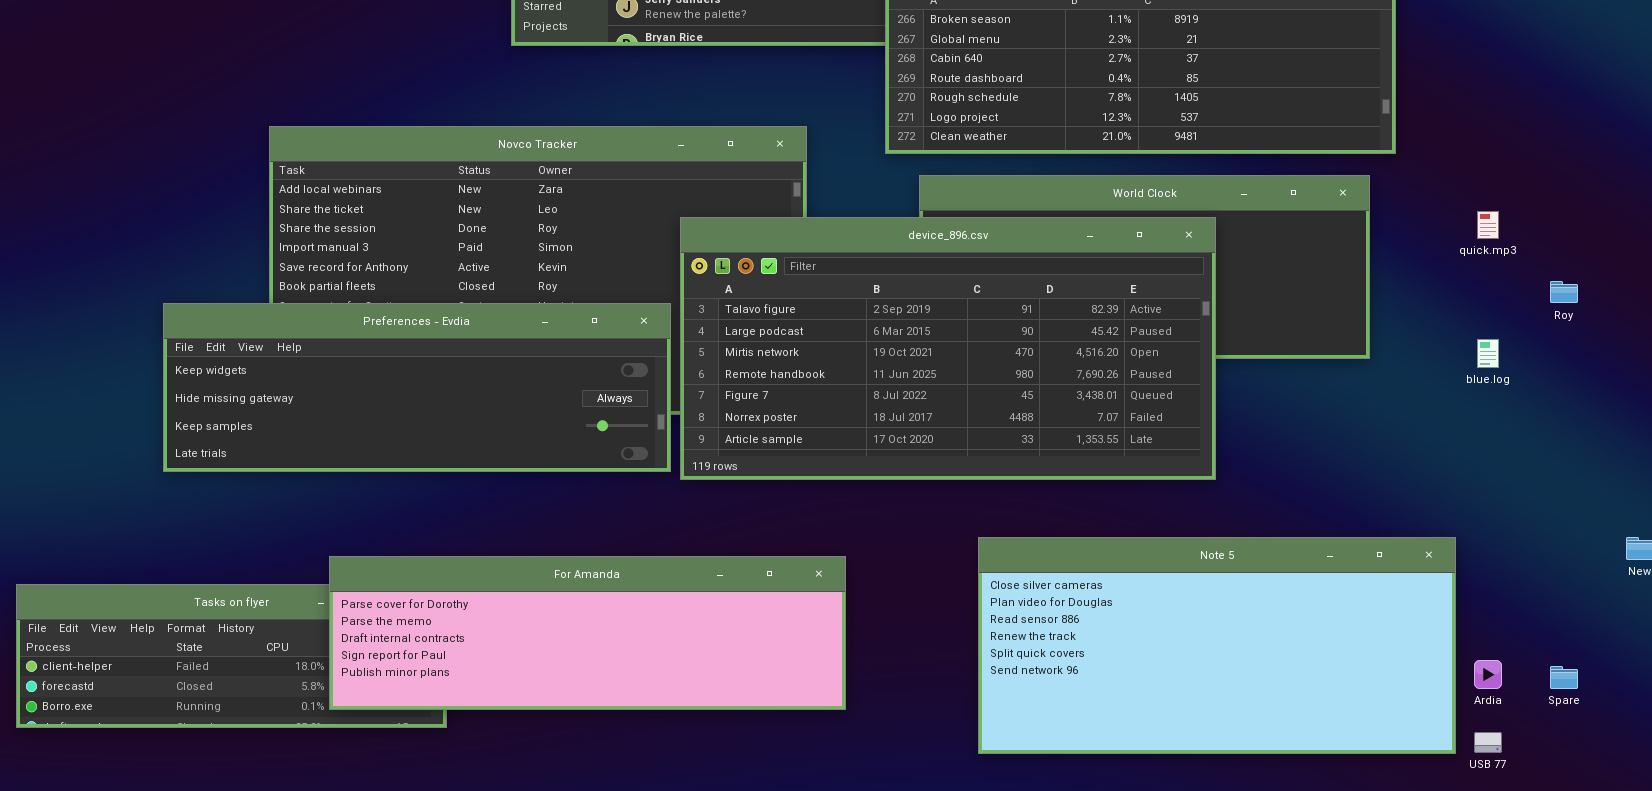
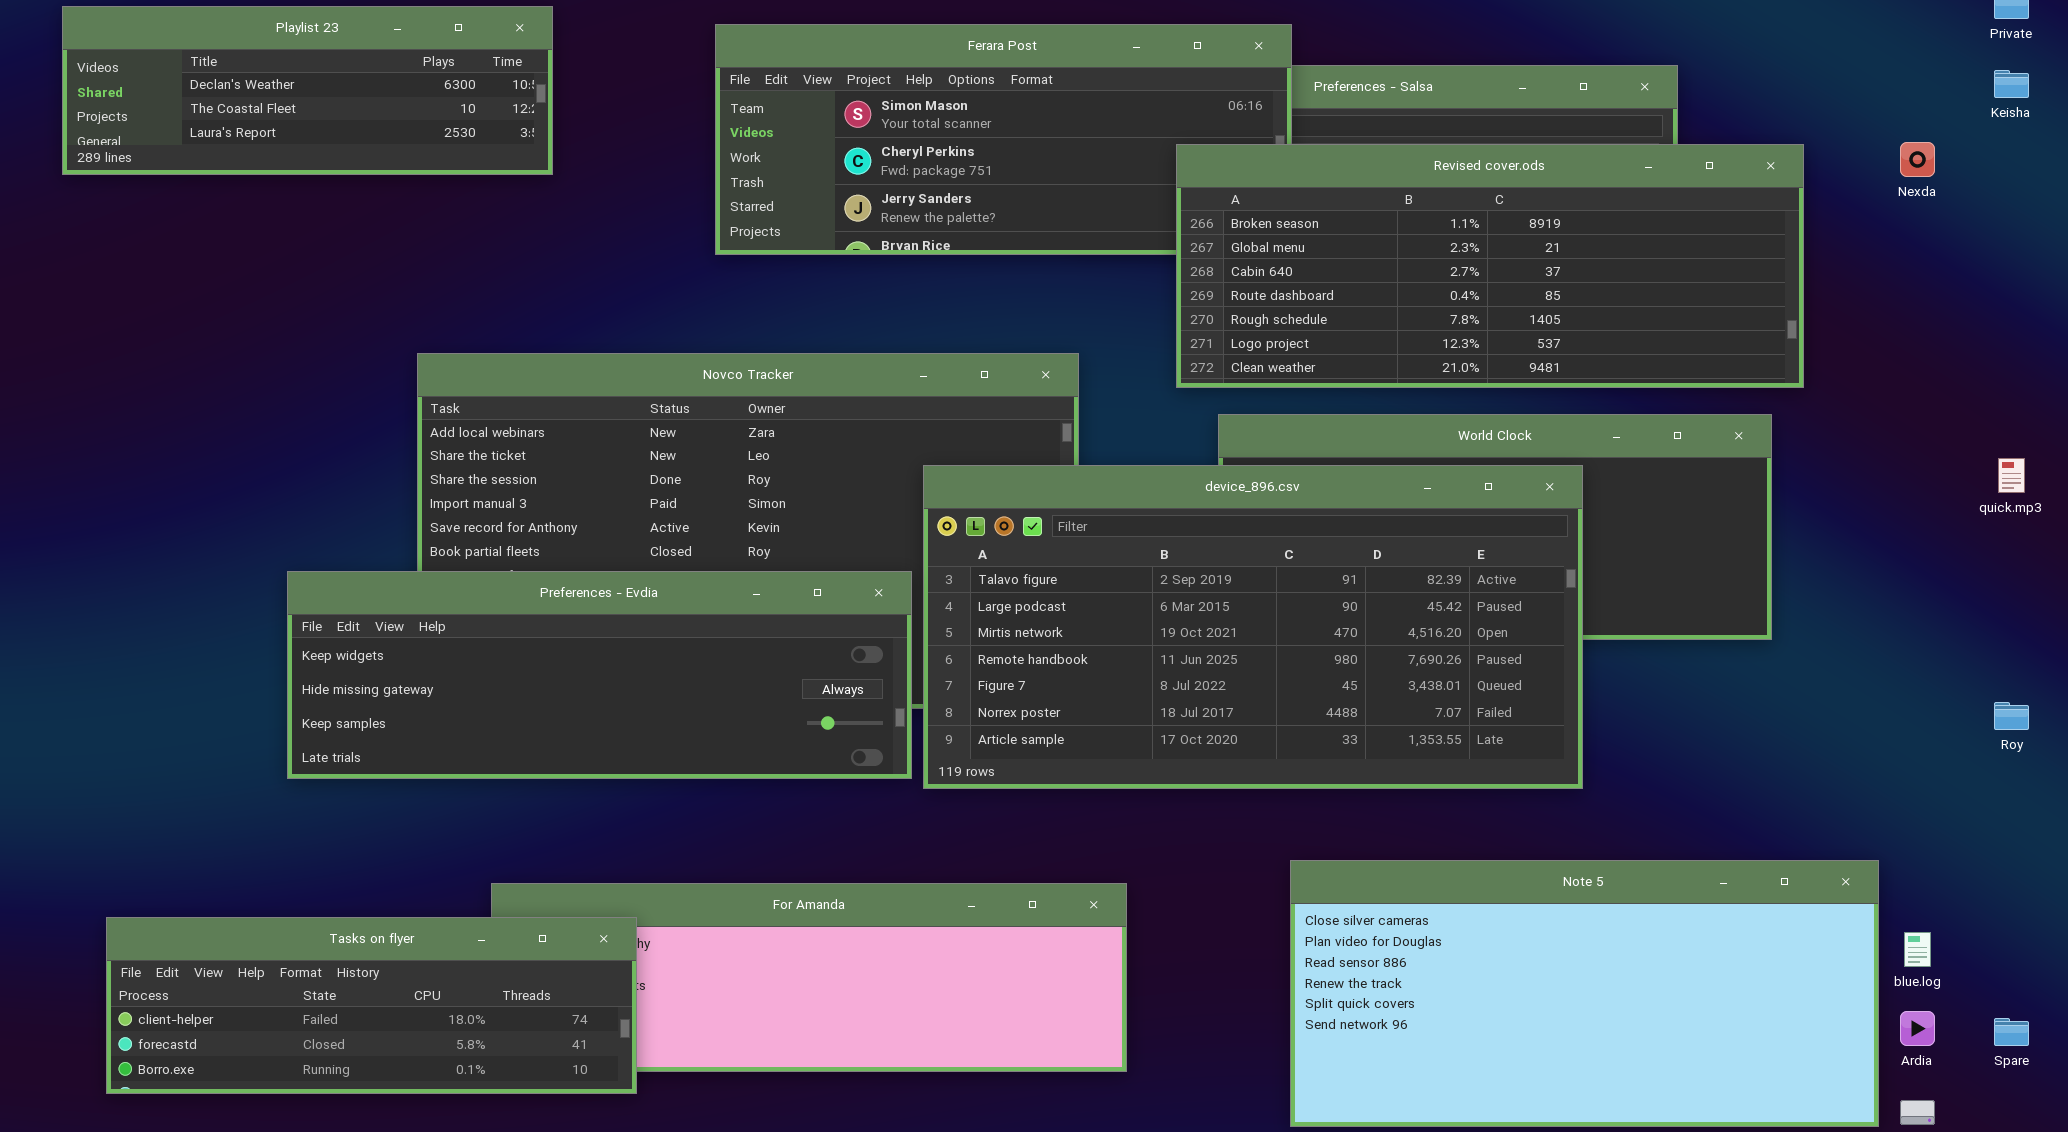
quick.mp3: [1477,211,1499,239] -> [1998,458,2025,493], moved
Roy: [1550,281,1578,303] -> [1994,702,2029,730], moved
blue.log: [1477,339,1499,368] -> [1904,932,1931,967], moved
Tasks on flyer: [16,584,447,728] -> [106,917,637,1094], raised

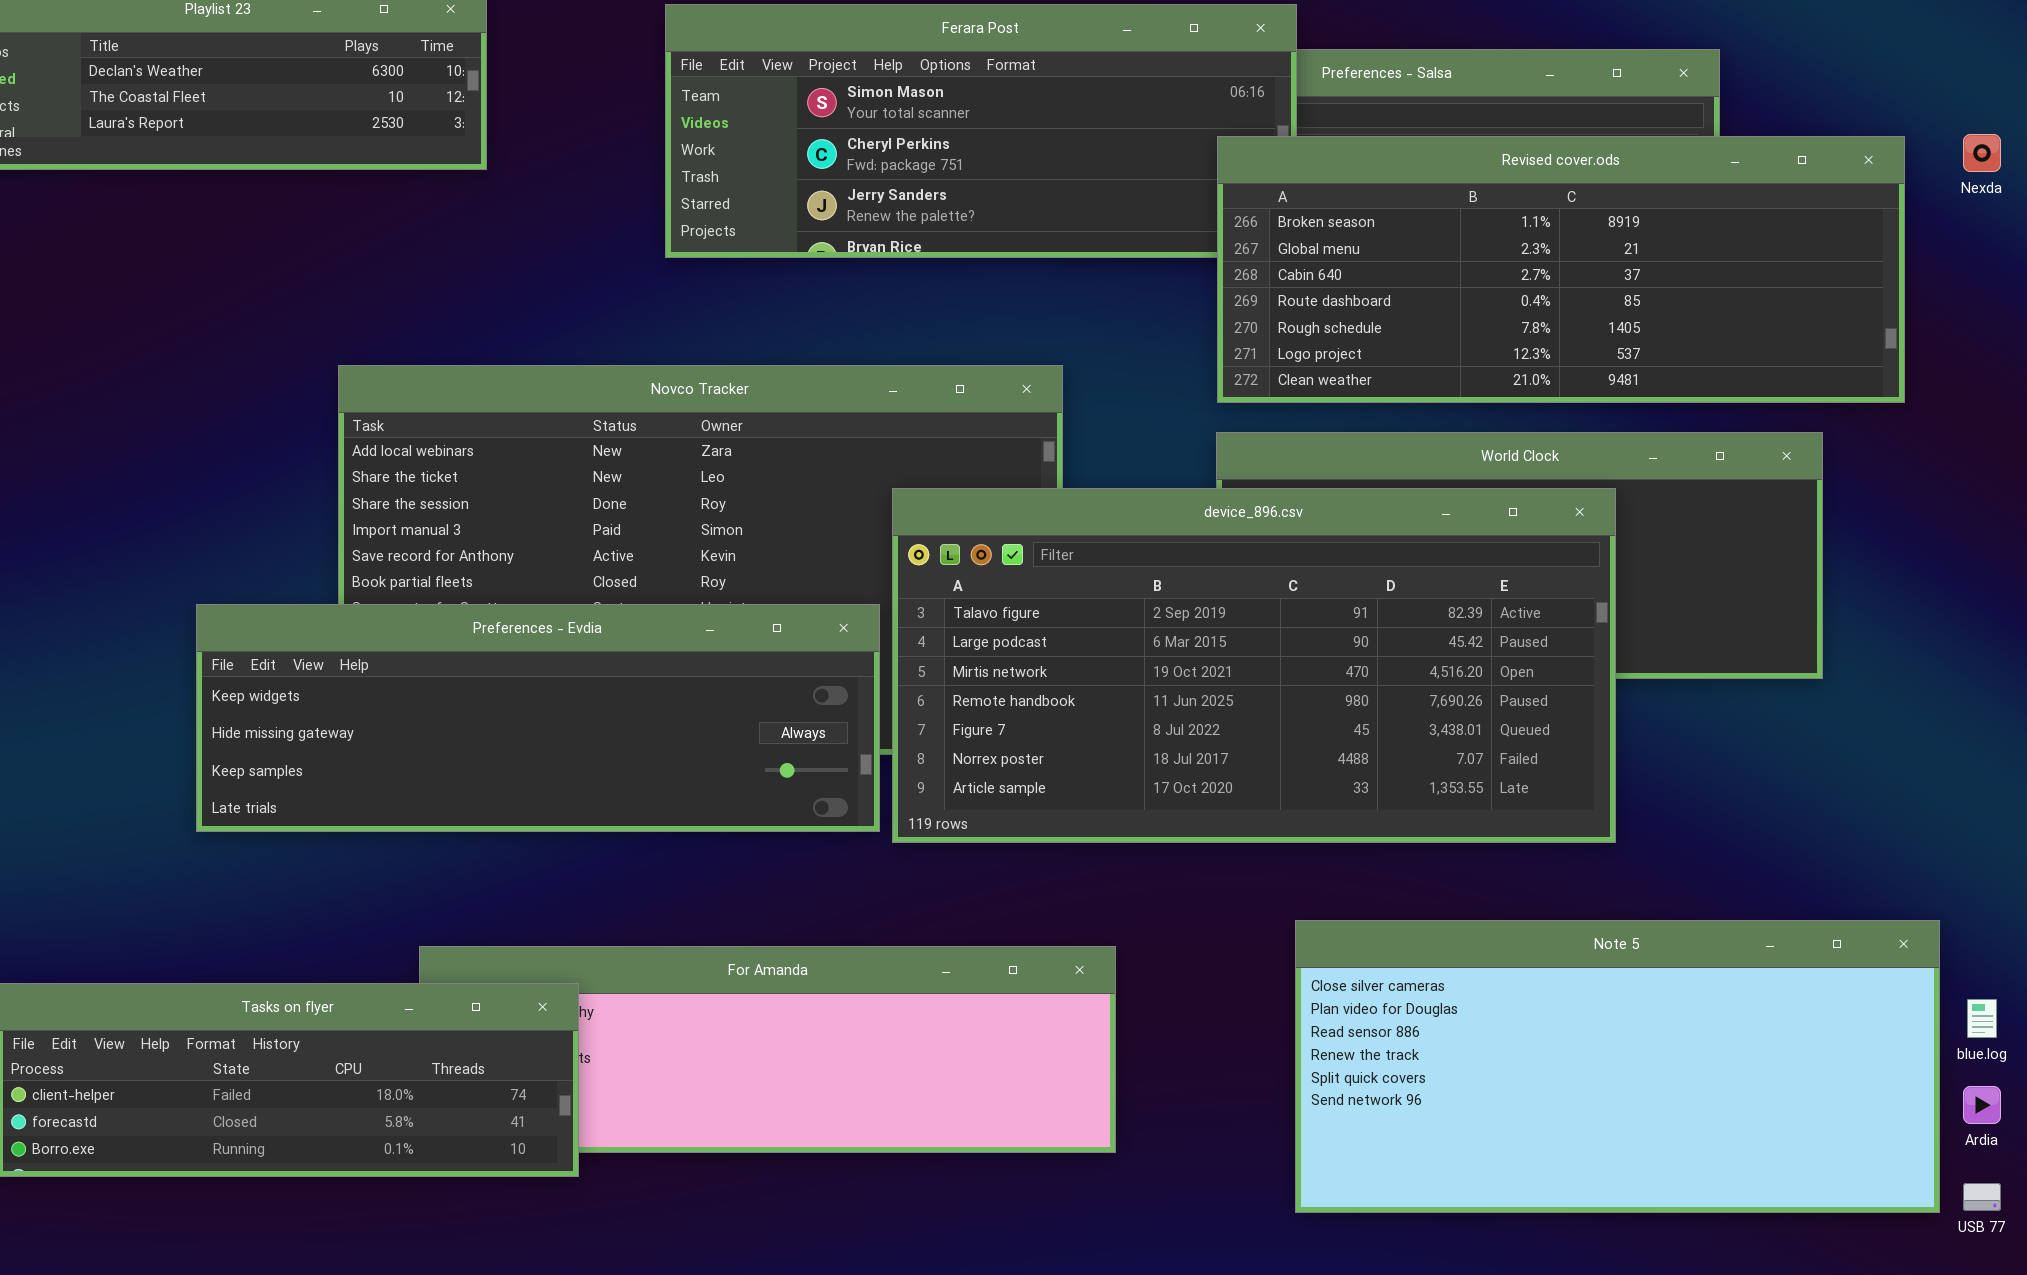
Revised cover.ods: [1176,144,1804,388] -> [1217,136,1905,403], moved

